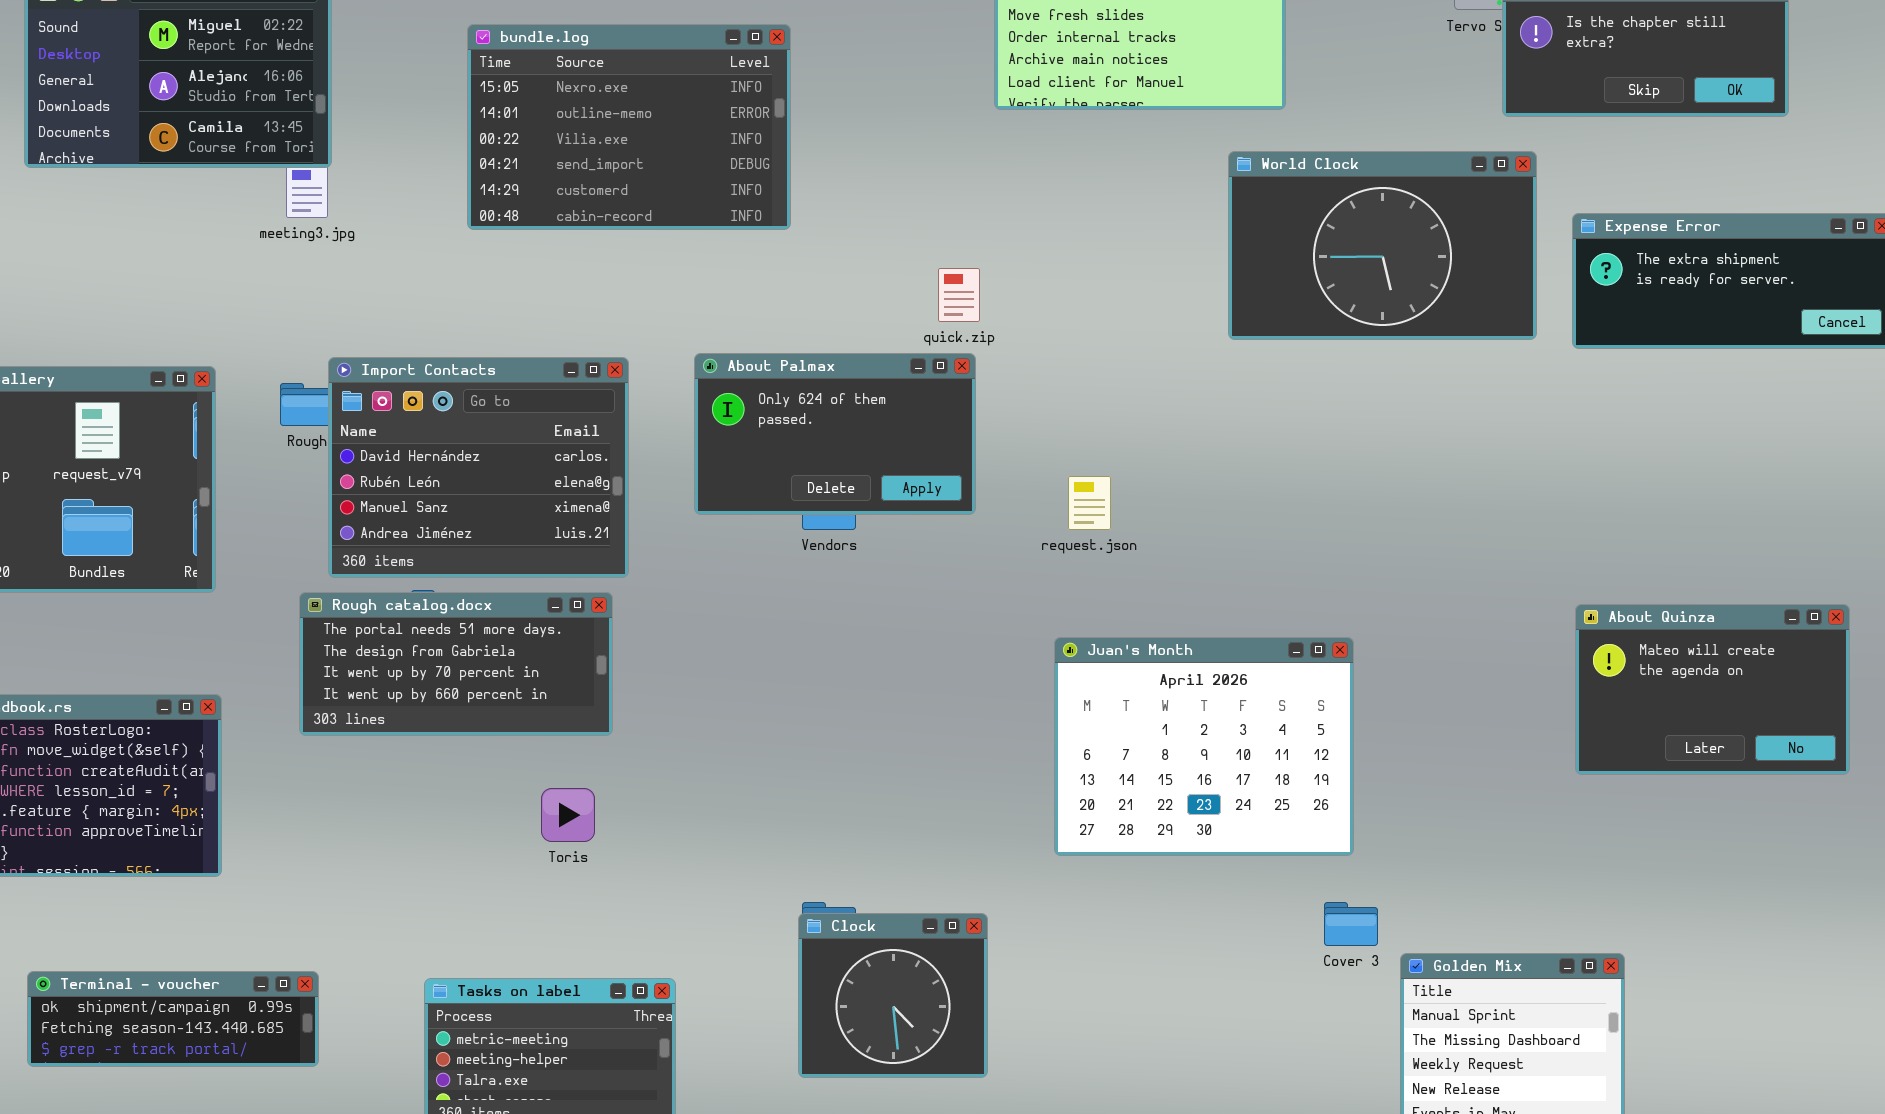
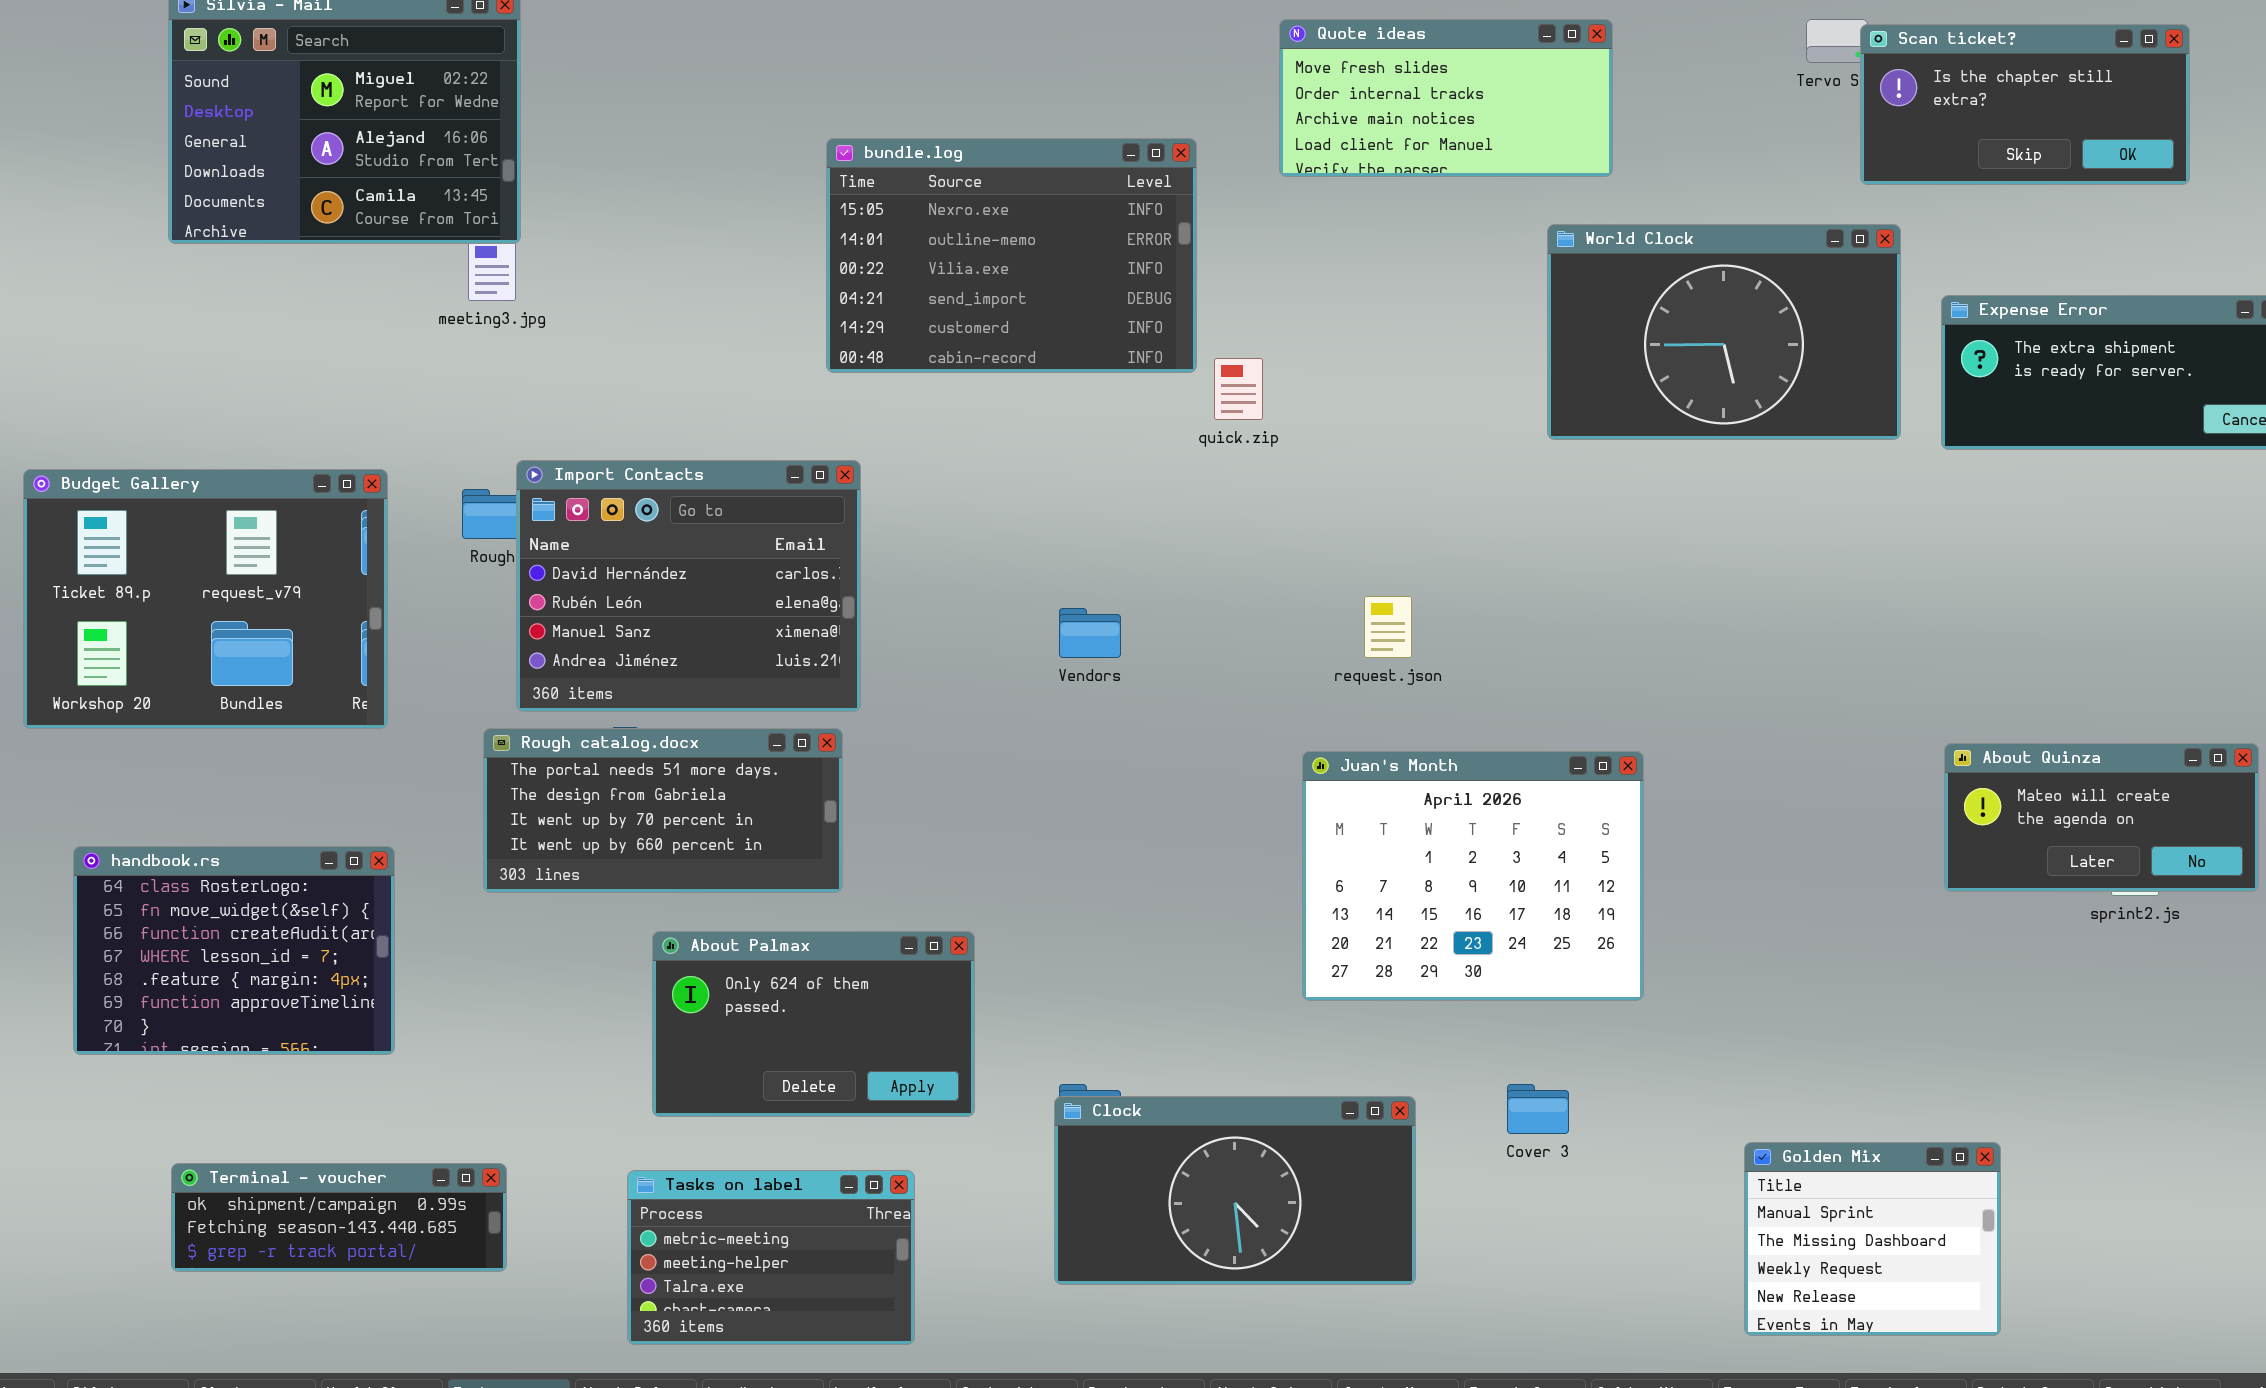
bundle.log: [467,24,791,230] -> [826,138,1197,373], moved
About Palmax: [694,353,976,515] -> [652,931,975,1117], moved
About Quinza: [1575,604,1850,775] -> [1944,743,2259,892], resized
Juan's Month: [1054,637,1354,856] -> [1302,751,1644,1001], moved
Cover 3: [1324,902,1378,946] -> [1507,1084,1569,1134], moved
Clock: [798,913,988,1078] -> [1054,1096,1416,1285], resized

